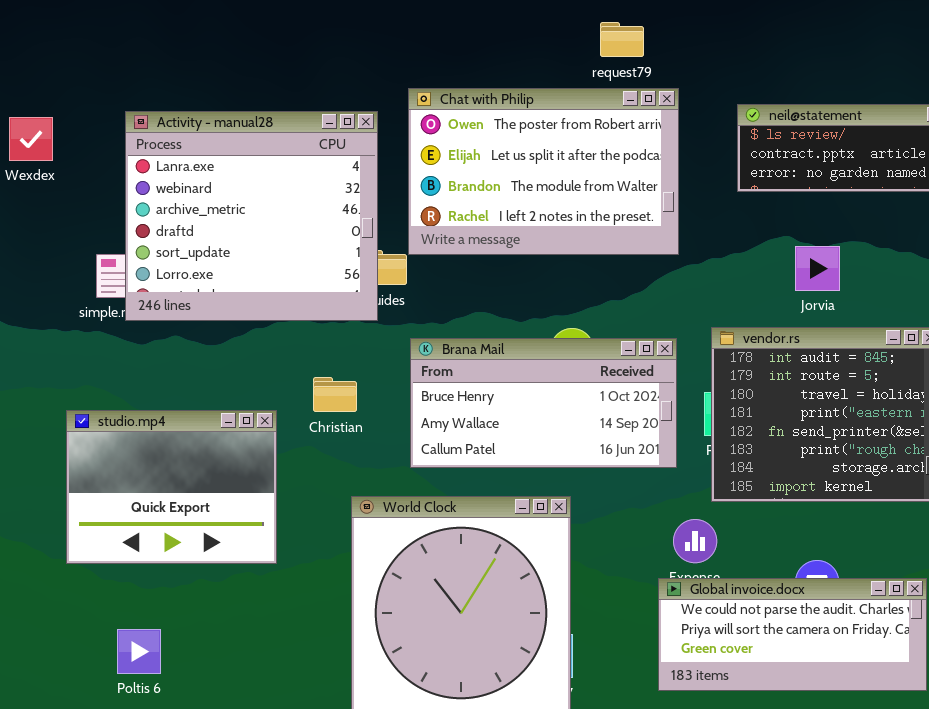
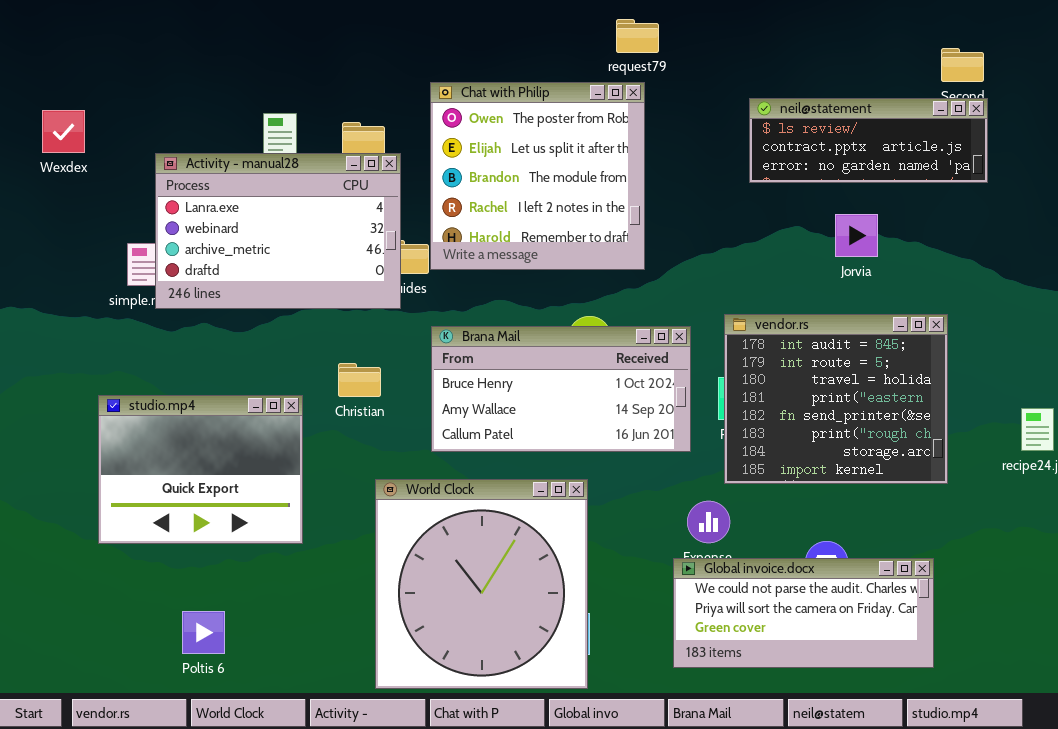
Chat with Philip: [408,88,679,255] -> [430,82,645,270], resized
Activity - manual28: [125,111,378,321] -> [155,153,401,309], resized
Jorvia: [795,246,840,291] -> [835,214,878,257], moved
Poltis 6: [117,629,161,674] -> [182,611,225,654], moved

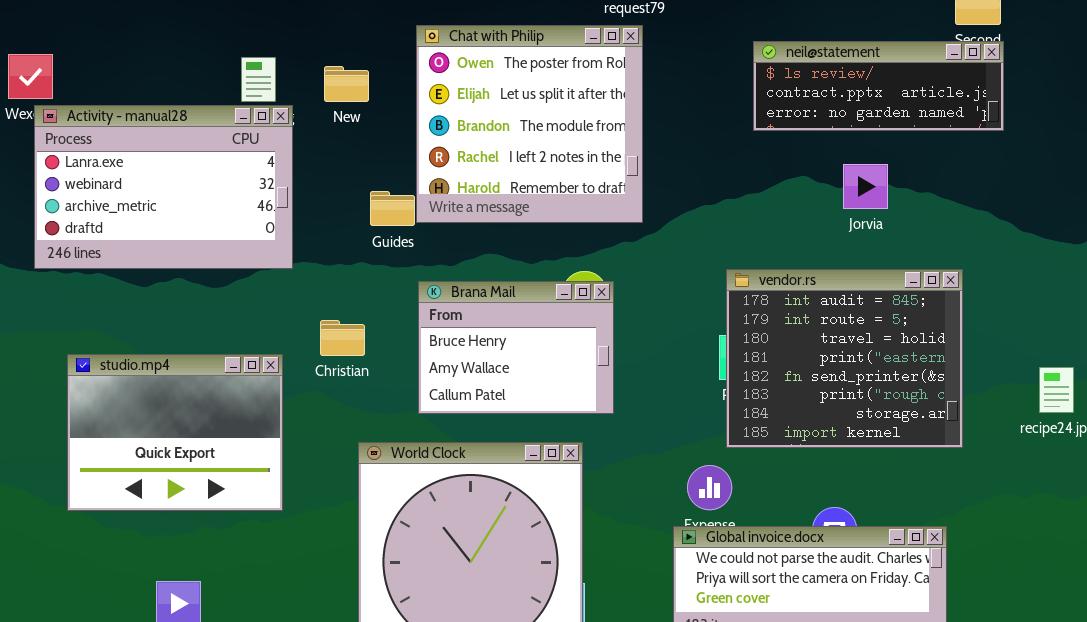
Activity - manual28: [155,153,401,309] -> [34,105,293,269], moved
Brana Mail: [431,326,691,452] -> [418,281,614,414], resized

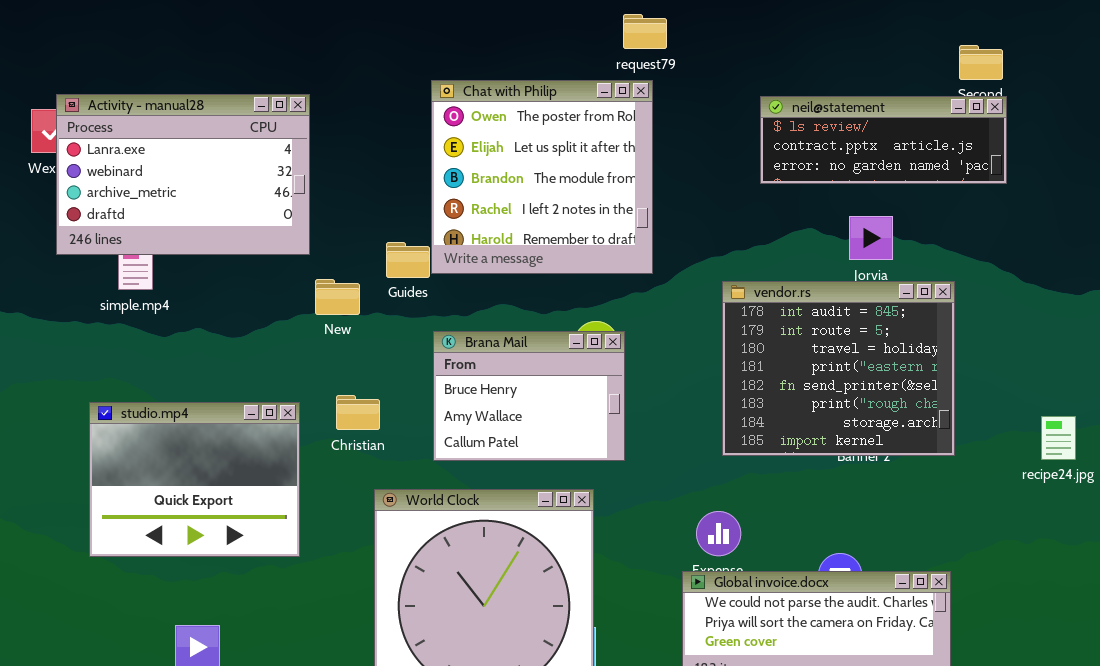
New: [324,66,369,102] -> [315,279,360,315], moved
Activity - manual28: [34,105,293,269] -> [56,94,310,255], moved
vendor.rs: [726,269,963,448] -> [722,281,955,456], moved
Christian: [320,320,365,356] -> [336,395,380,430], moved

